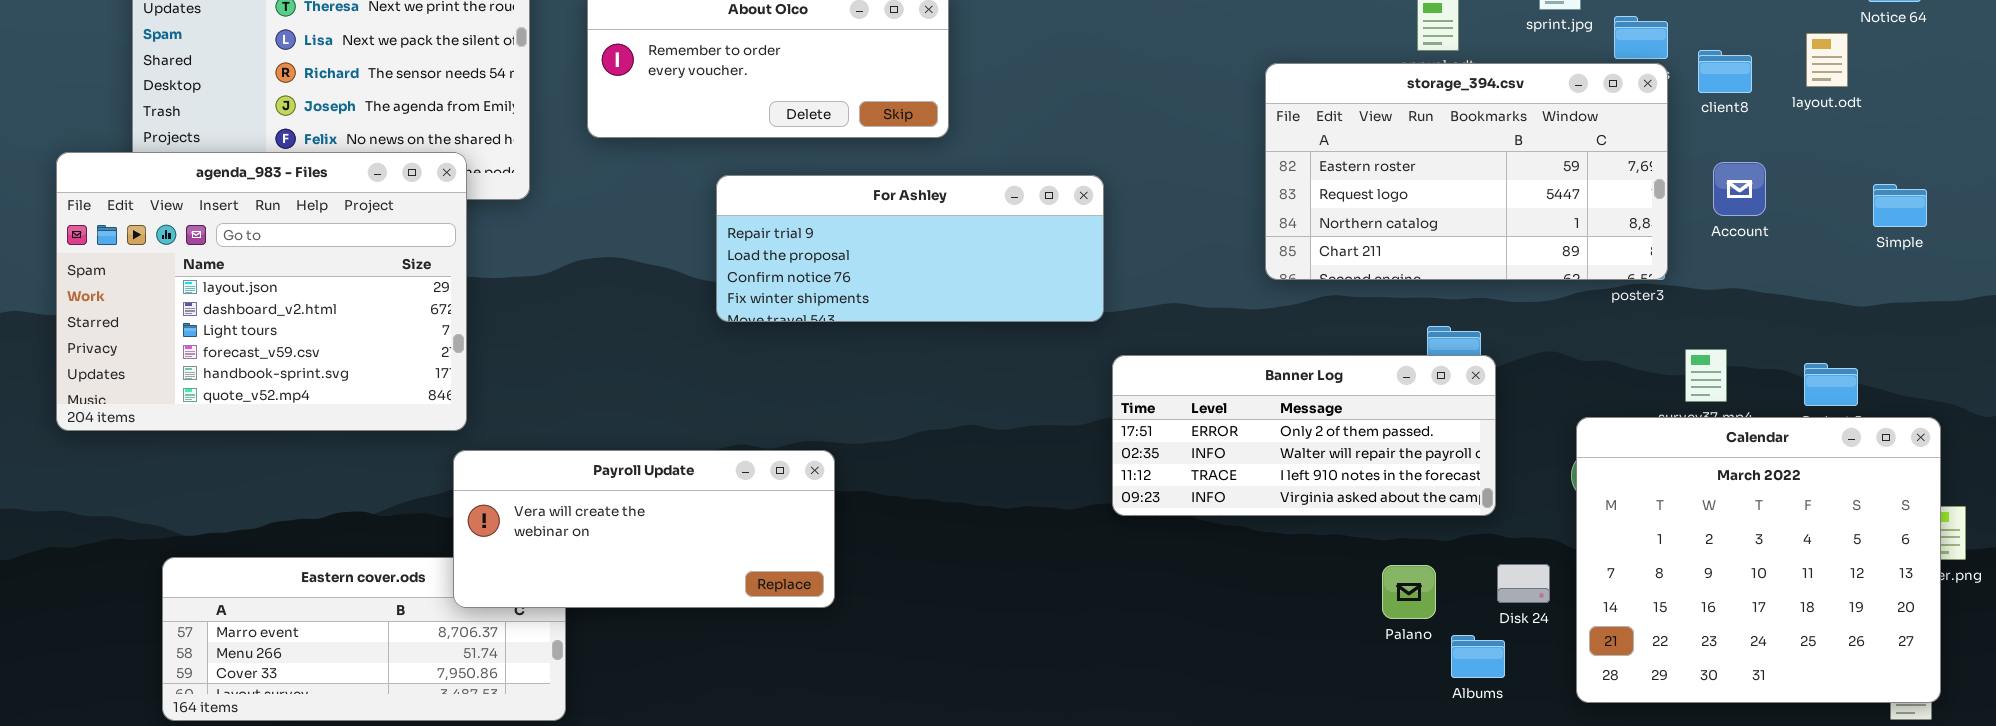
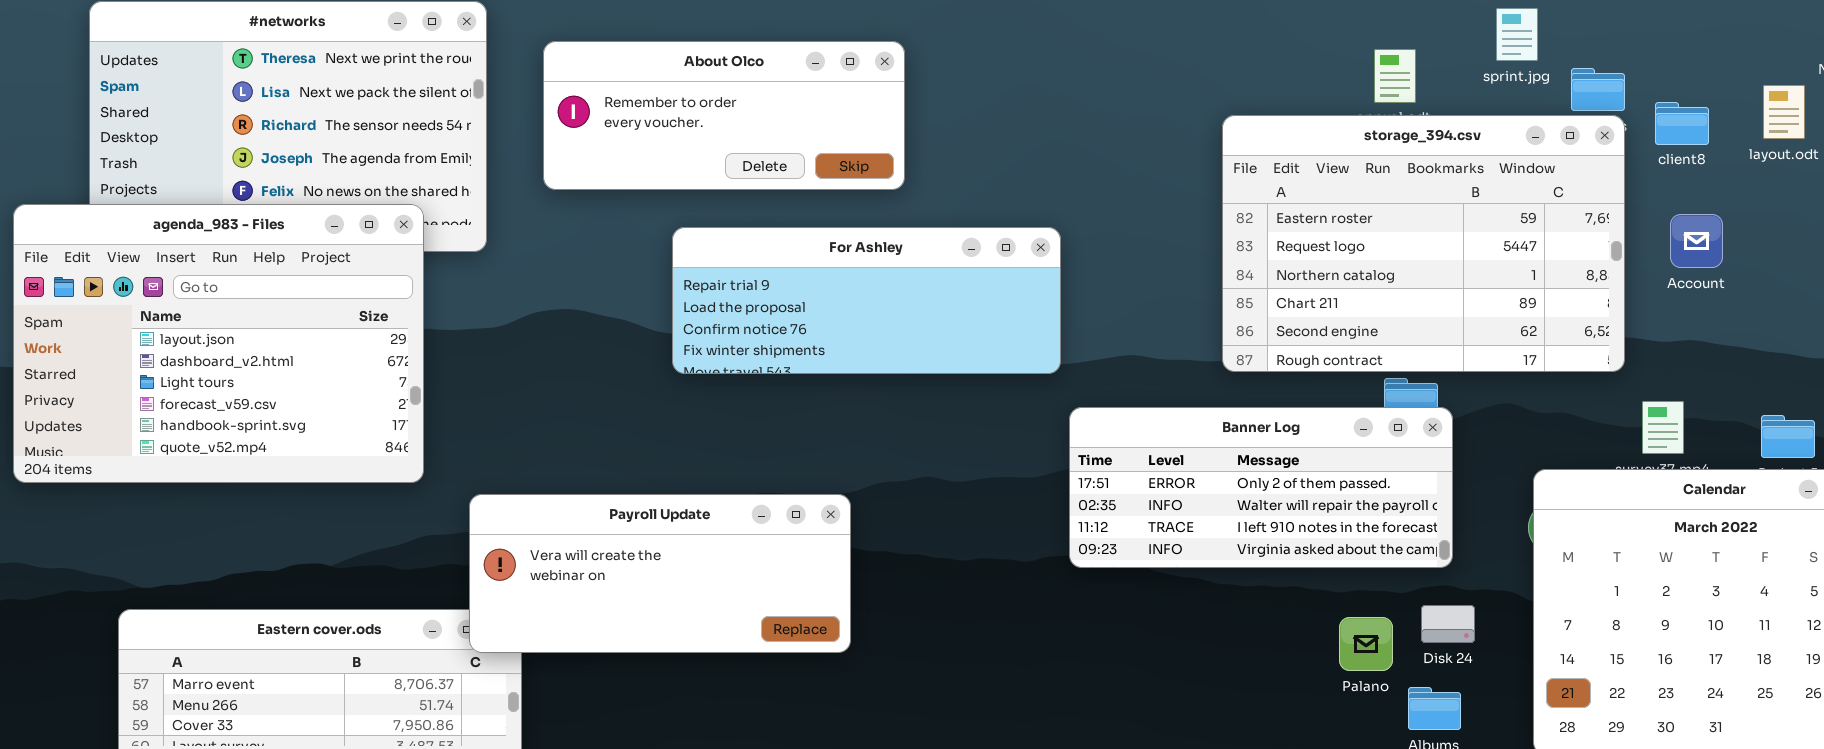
storage_394.csv: [1265,63,1668,280] -> [1222,115,1625,372], resized
Payroll Update: [453,450,835,608] -> [469,494,851,653], moved
Disk 24: [1497,564,1550,603] -> [1421,605,1475,643], moved

